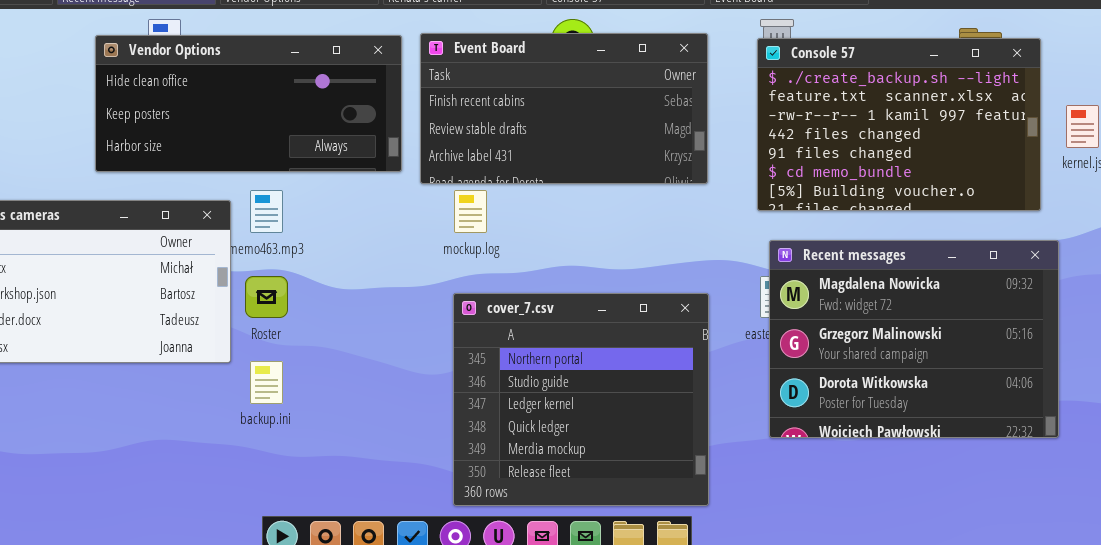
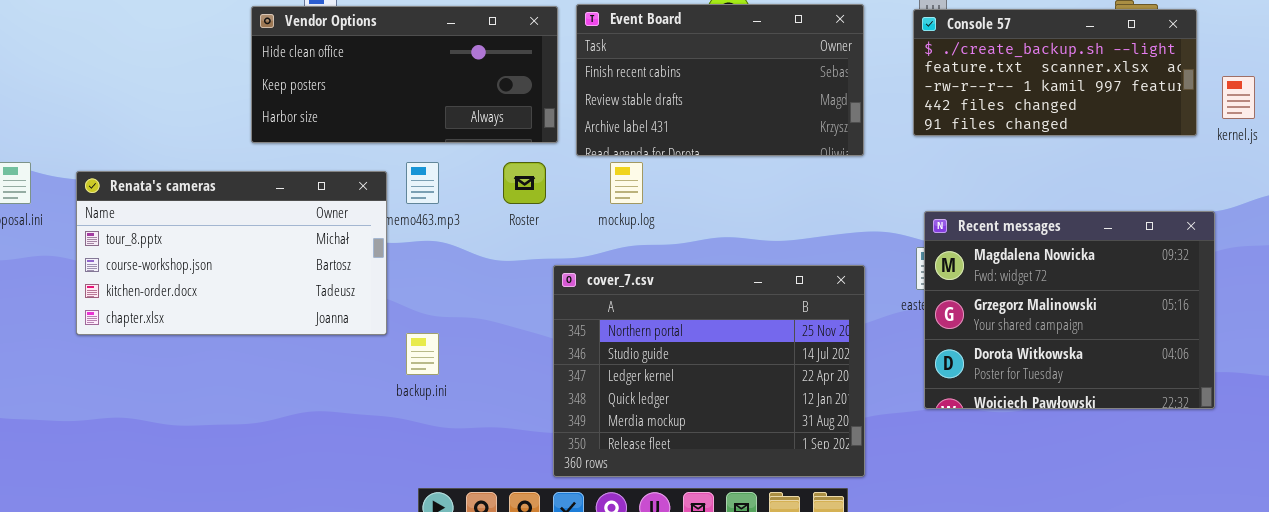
Console 57: [757,38,1041,211] -> [913,9,1197,136], resized
Roster: [245,276,288,318] -> [503,162,546,204], moved
cover_7.csv: [453,293,709,506] -> [553,265,865,477], resized

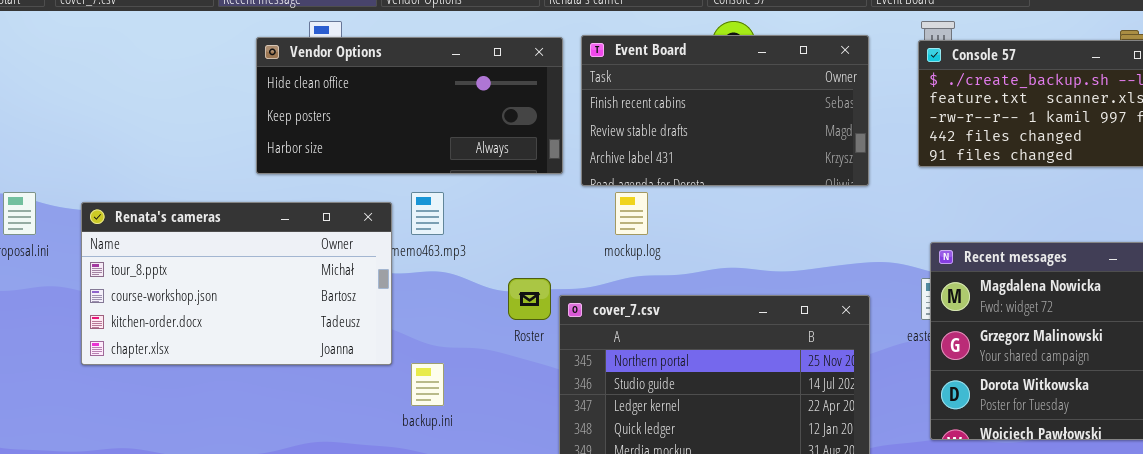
Roster: [503,162,546,204] -> [508,278,551,320], moved

